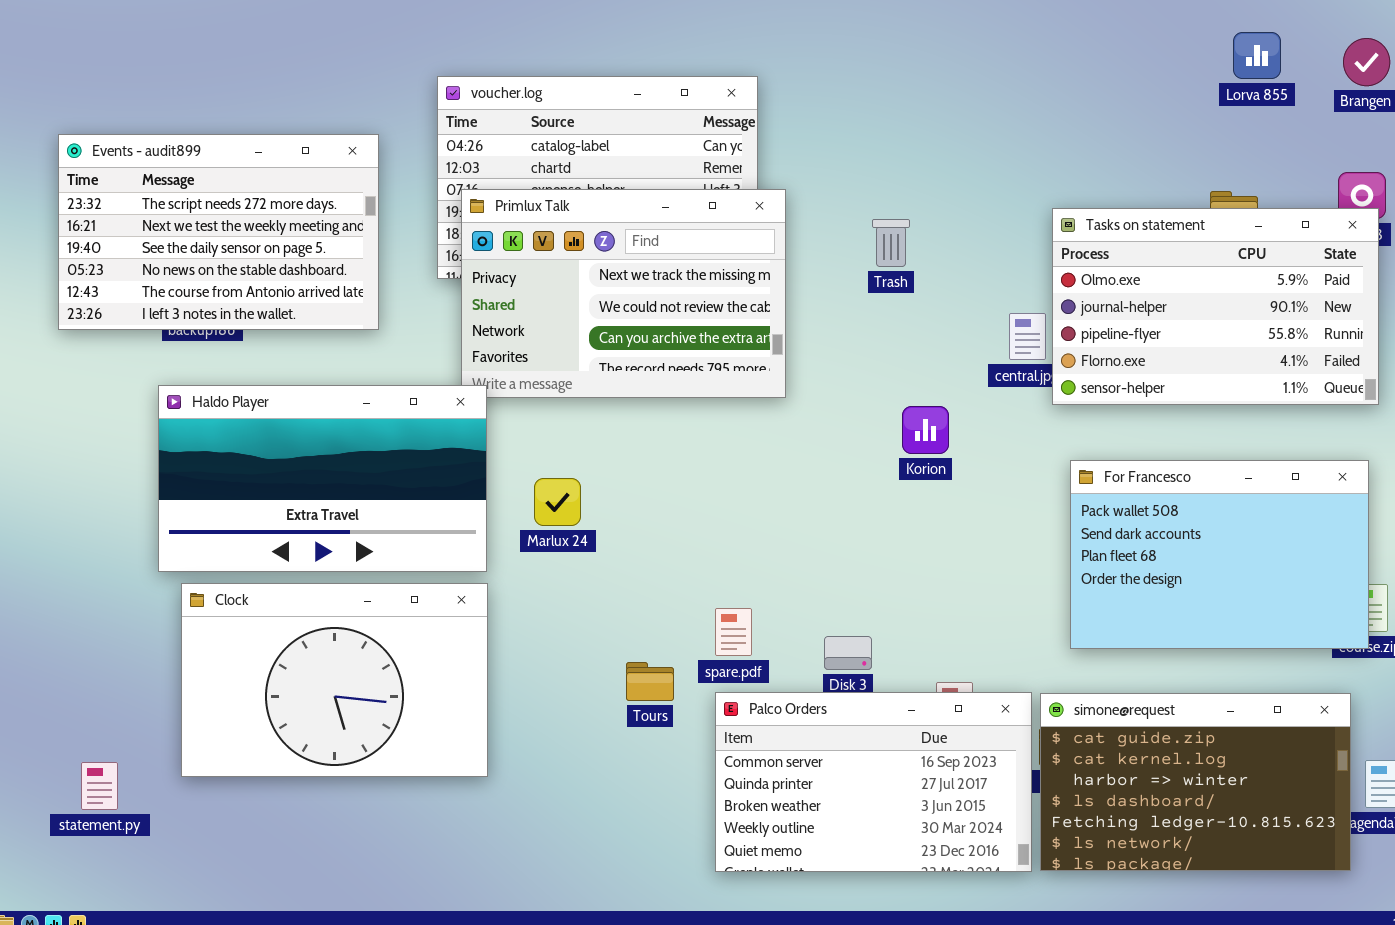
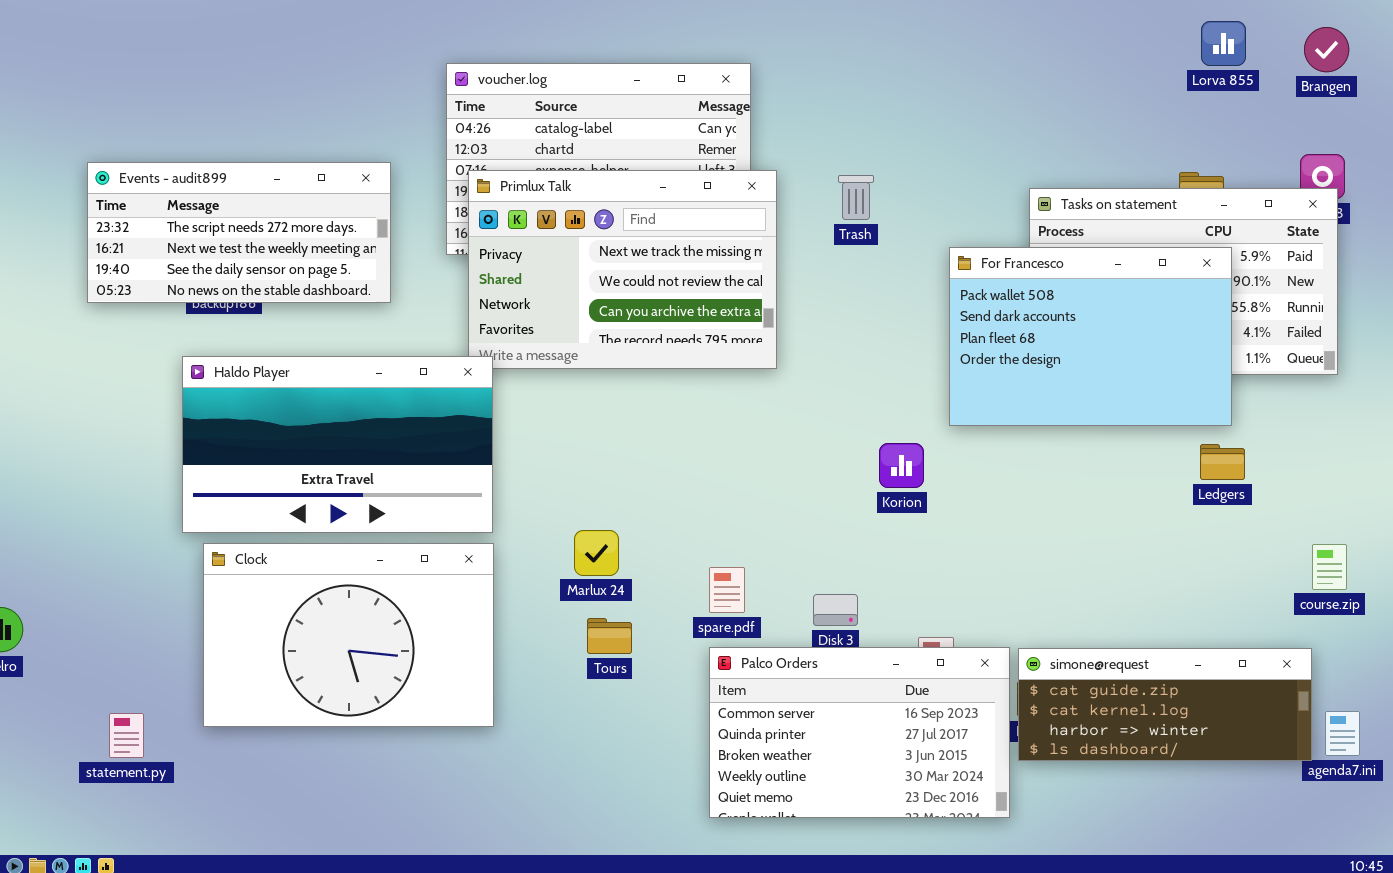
Events - audit899: [58,134,379,330] -> [87,162,391,303], resized
Trash: [872,219,910,267] -> [838,175,874,220], moved
Korion: [902,406,949,454] -> [879,443,924,488], moved
For Francesco: [1070,460,1369,649] -> [949,247,1232,426], moved
Marlux 24: [534,478,581,526] -> [574,530,619,576], moved
Tours: [626,662,674,701] -> [587,618,632,654], moved
simone@request: [1040,693,1351,871] -> [1018,648,1312,761], resized

